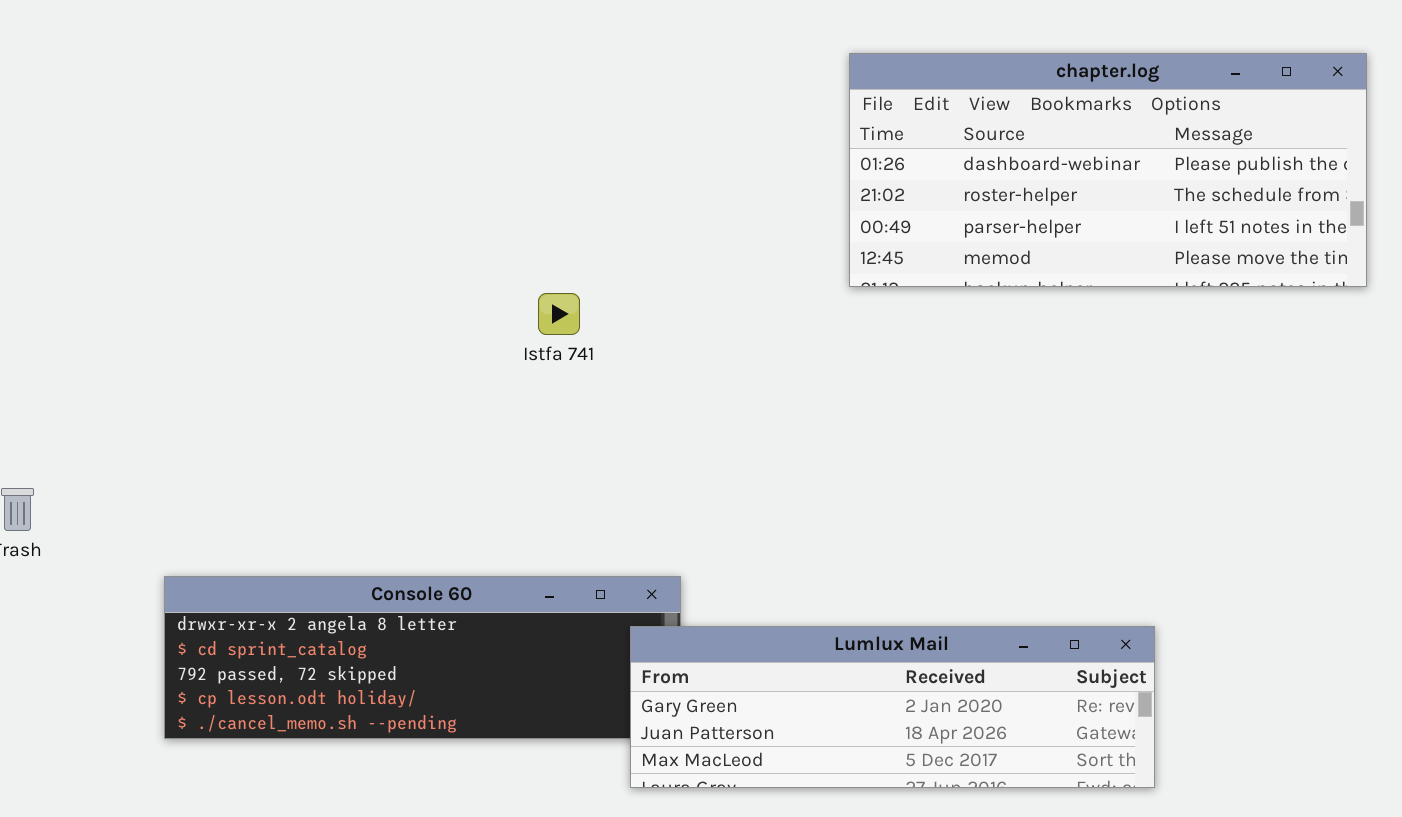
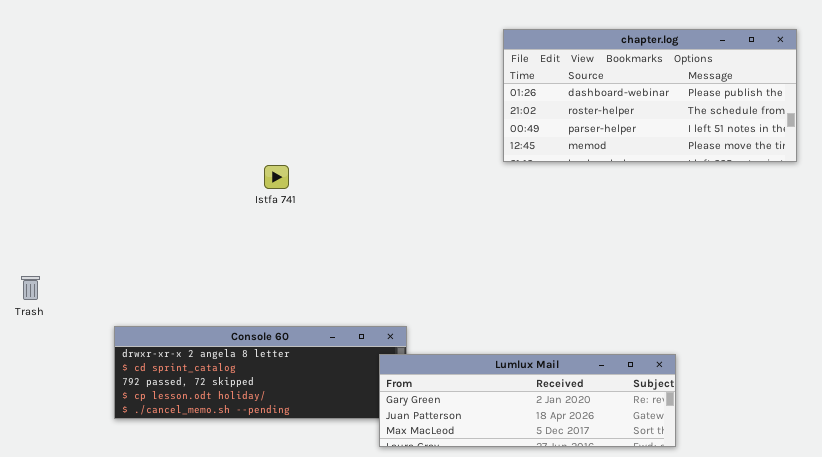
Istfa 741: [538,293,580,335] -> [264,165,289,189], moved

